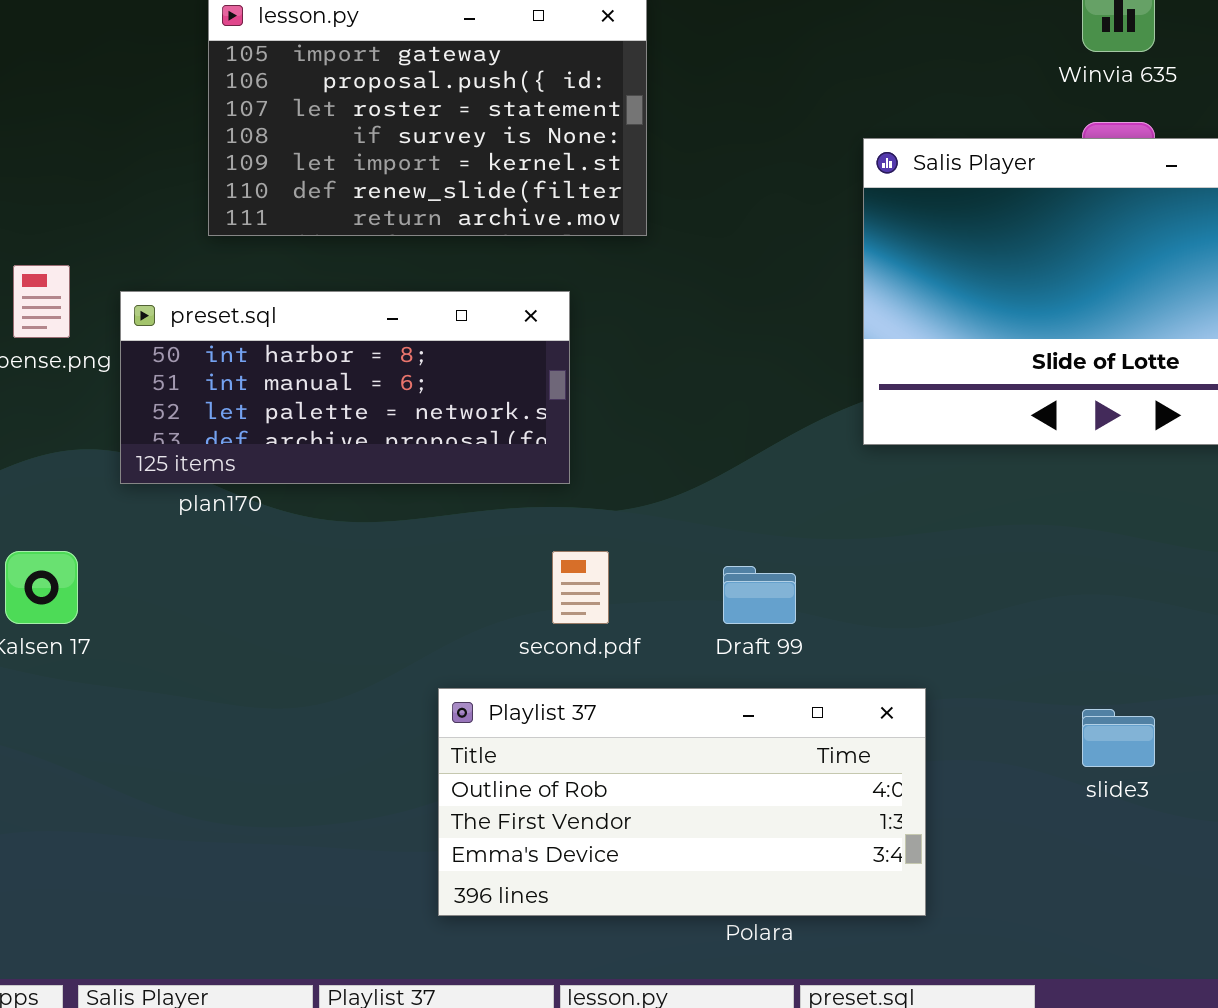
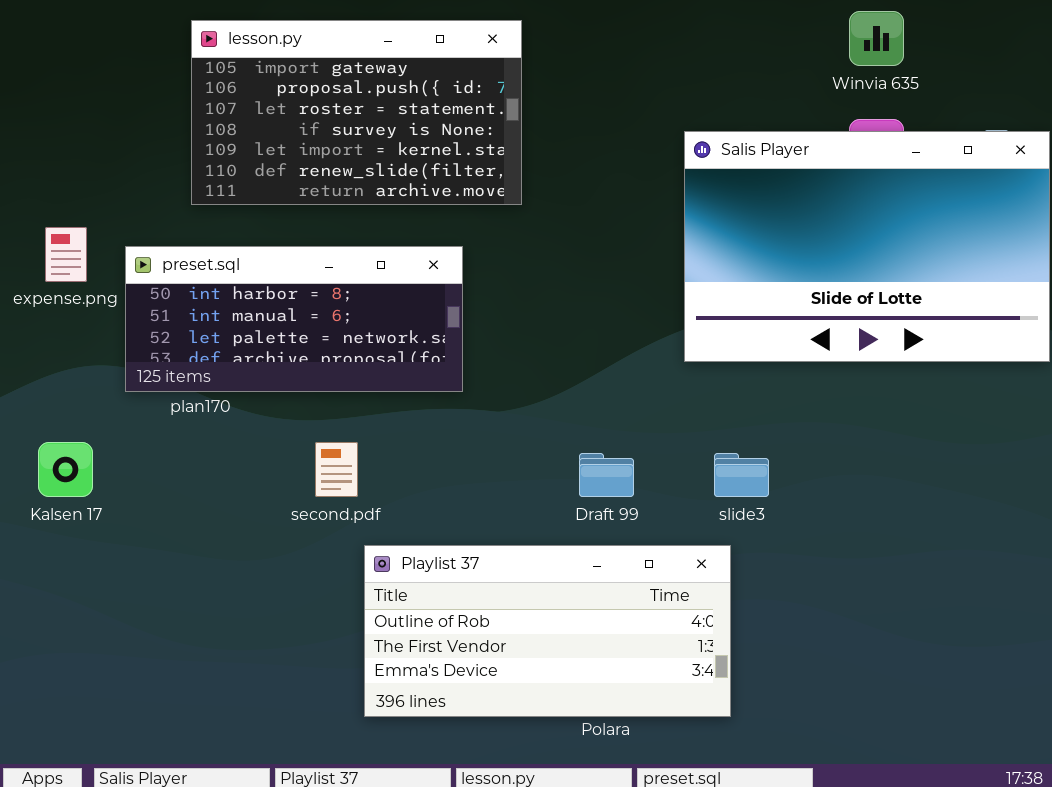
second.pdf: [552,551,609,624] -> [315,442,358,497], moved
slide3: [1082,709,1155,767] -> [714,453,769,497], moved

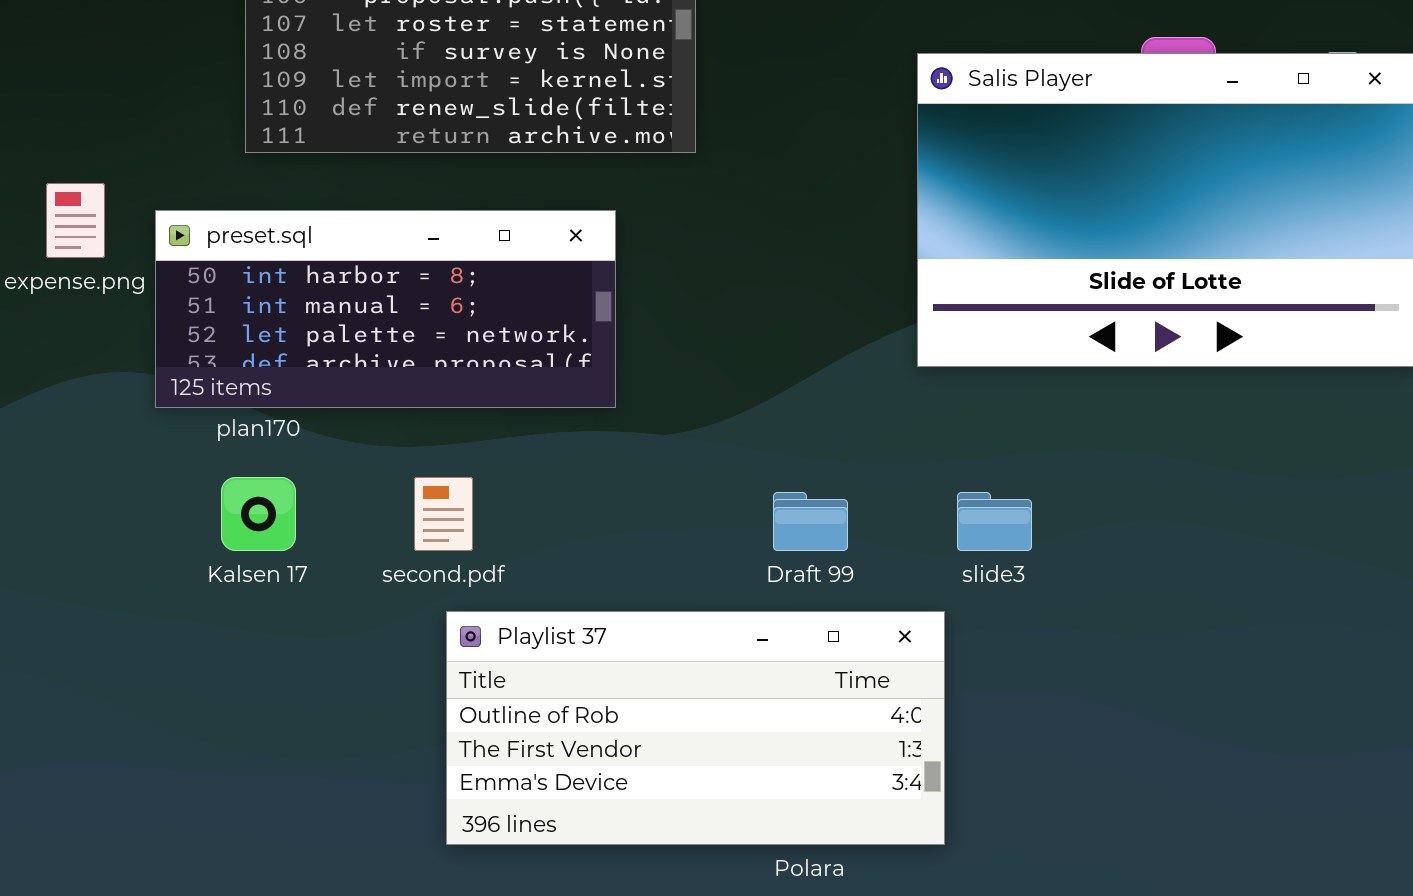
Kalsen 17: [38,442,93,497] -> [221,477,296,551], moved
Playlist 37: [364,545,731,717] -> [446,611,945,845], moved

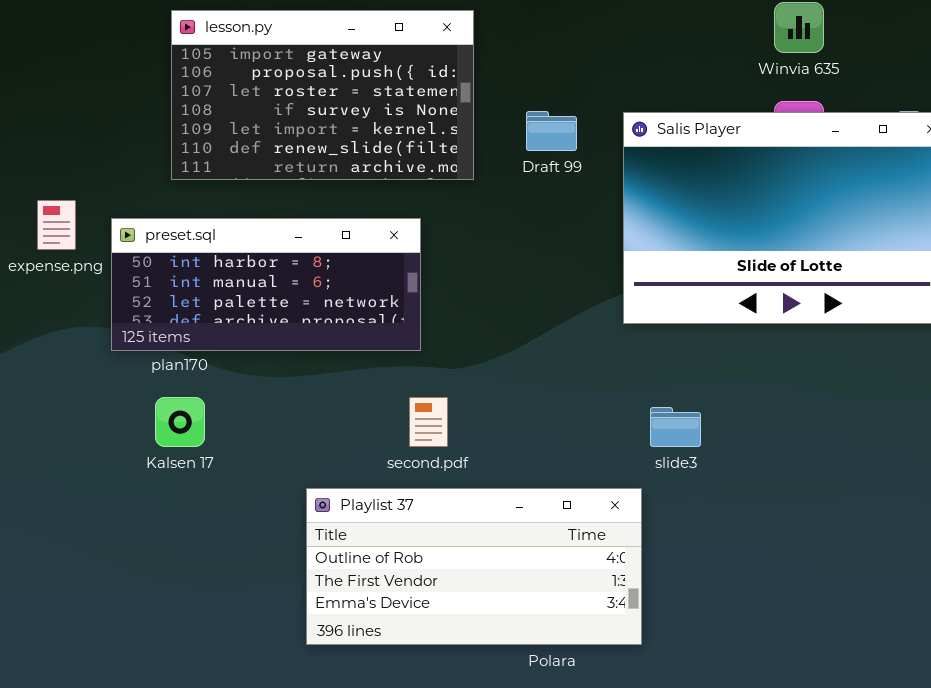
second.pdf: [414,477,473,551] -> [409,397,448,447], moved
Draft 99: [773,492,848,551] -> [526,111,577,151], moved

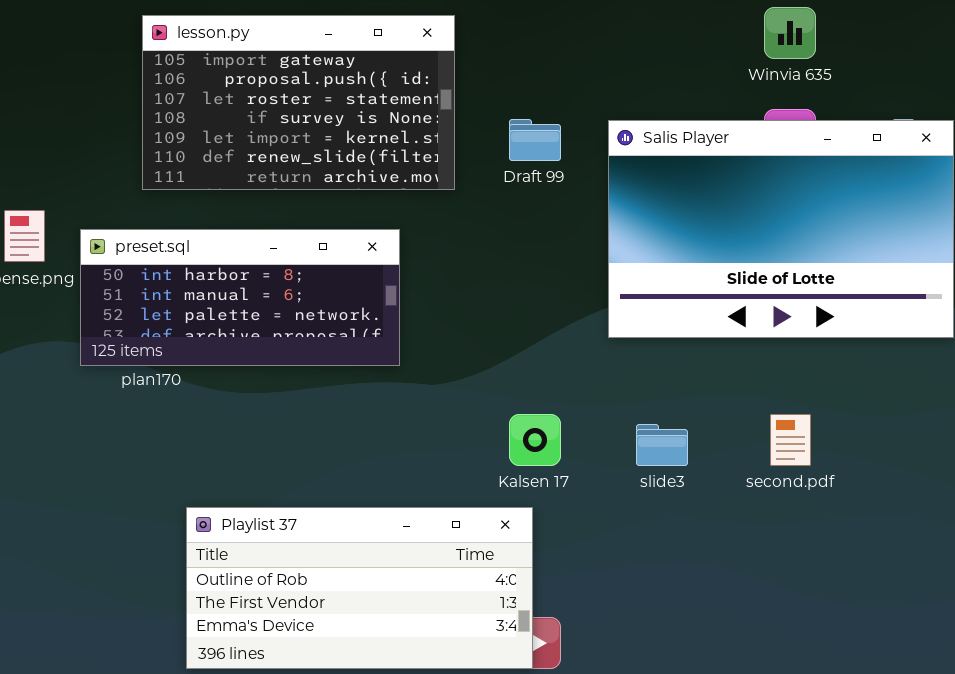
Kalsen 17: [155,397,205,447] -> [509,414,561,466], moved
second.pdf: [409,397,448,447] -> [770,414,811,466], moved
Playlist 37: [306,488,642,645] -> [186,507,533,669], moved

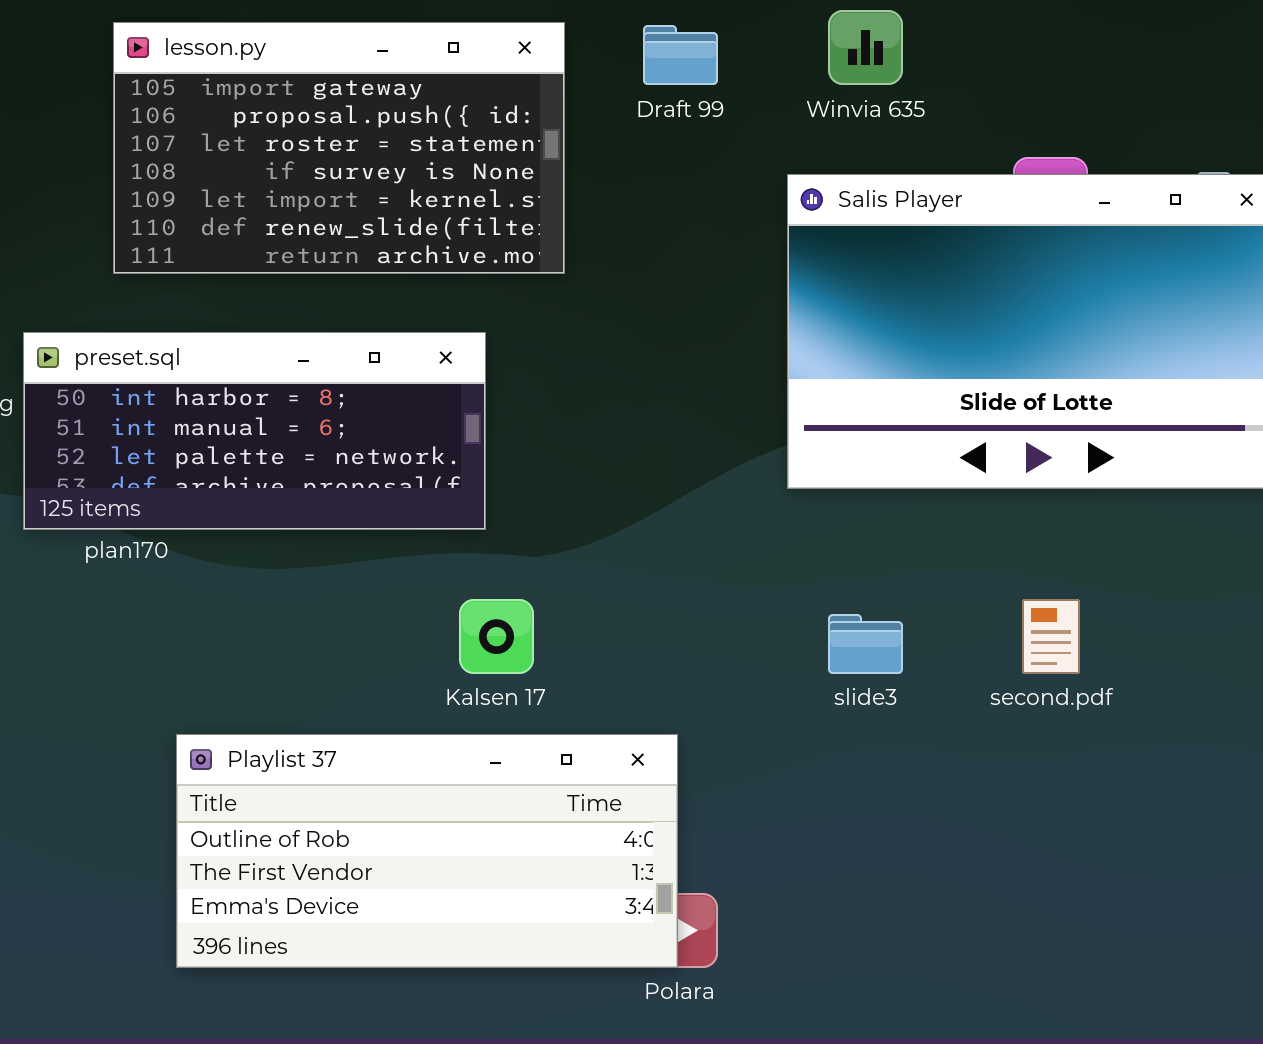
Winvia 635: [764,7,816,59] -> [828,10,903,85], moved
Draft 99: [509,119,561,161] -> [643,25,718,85], moved
Kalsen 17: [509,414,561,466] -> [459,599,534,674], moved

